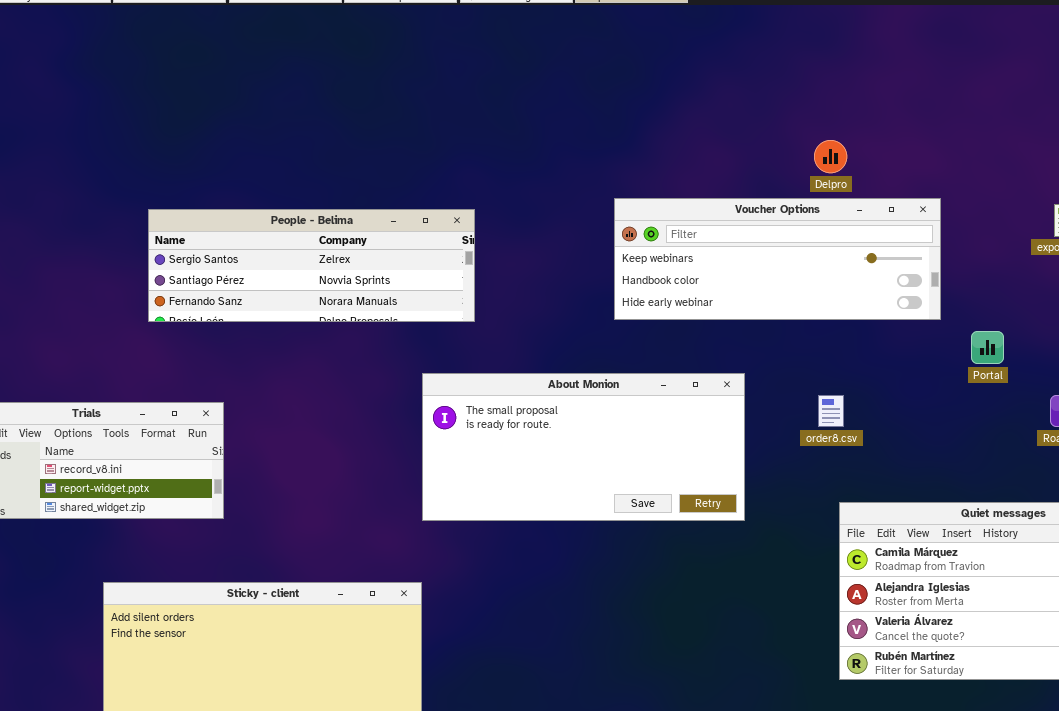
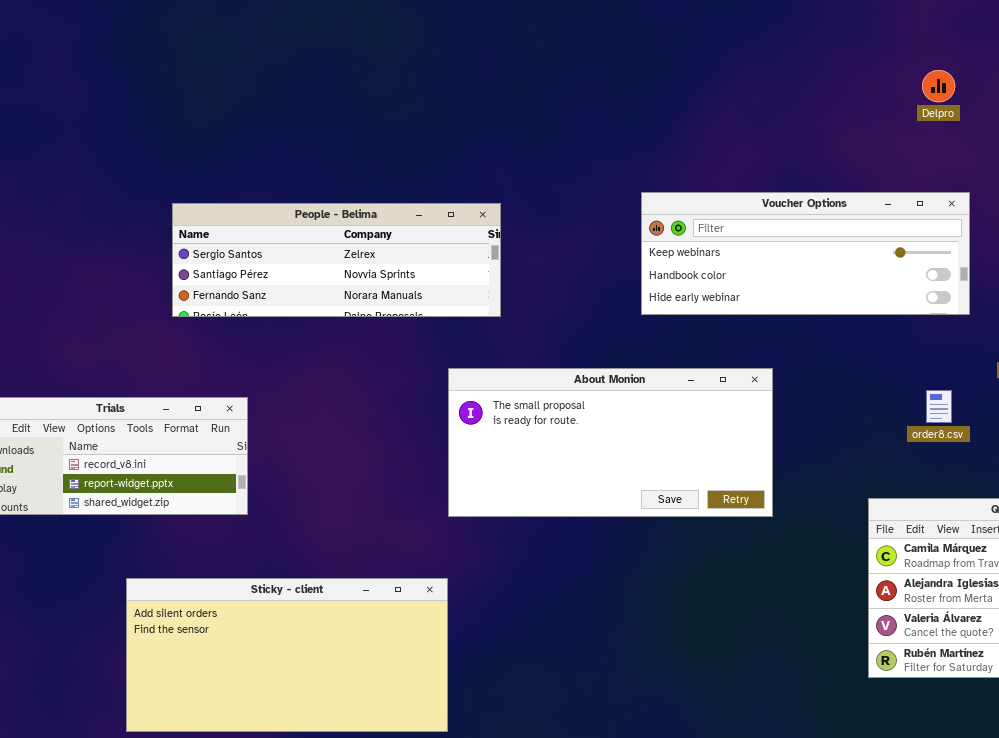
Delpro: [814,140,847,173] -> [922,70,955,102], moved
order8.csv: [818,395,844,427] -> [926,390,952,423], moved

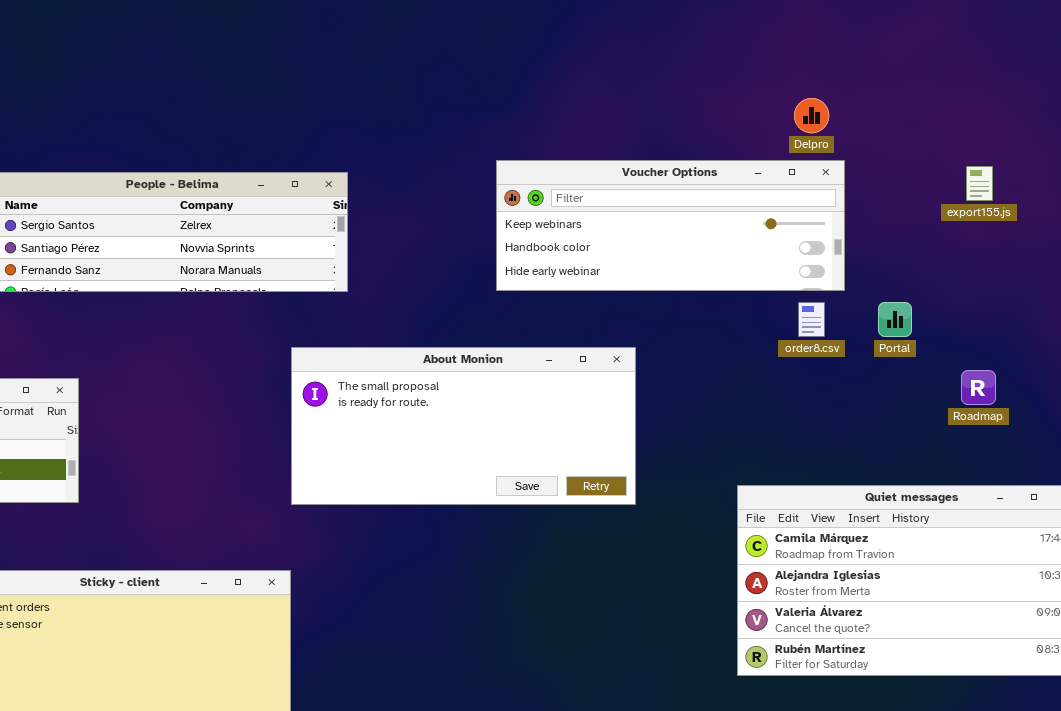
Delpro: [922,70,955,102] -> [794,98,829,133], moved
order8.csv: [926,390,952,423] -> [798,302,825,337], moved

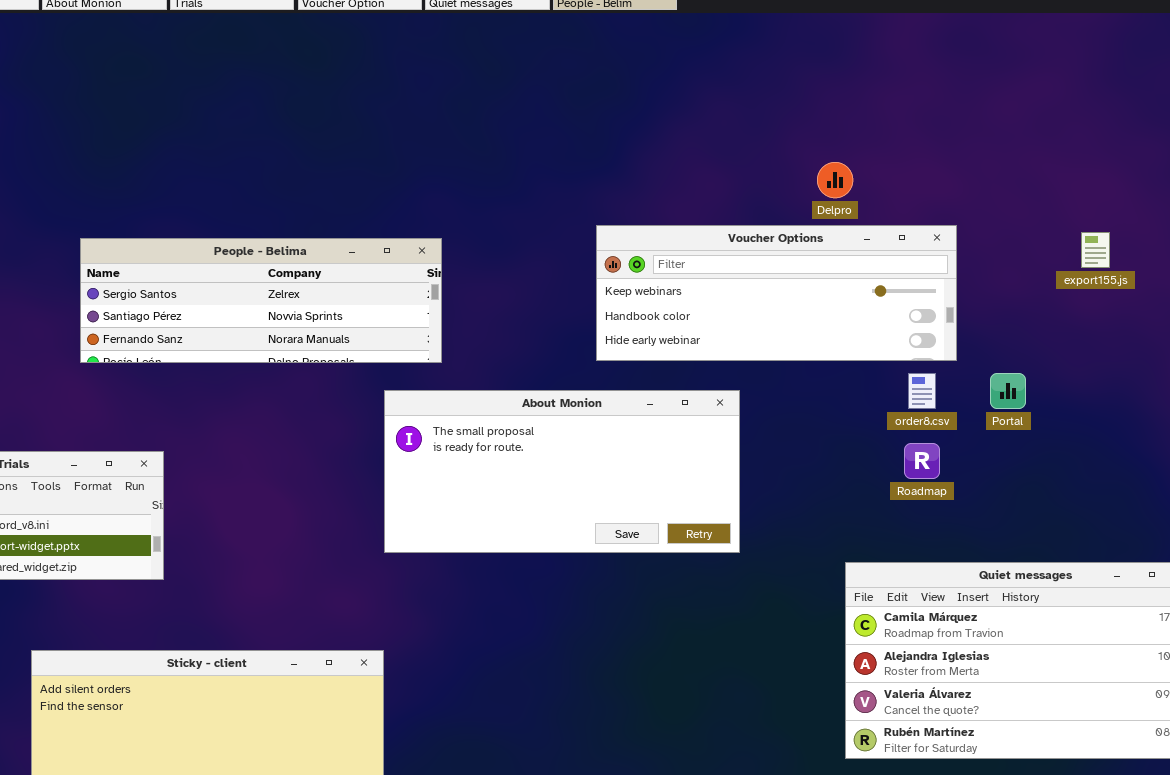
Delpro: [794,98,829,133] -> [817,162,853,198], moved
About Monion: [291,347,636,505] -> [384,390,740,553], moved
Roadmap: [961,370,996,405] -> [904,443,940,479], moved

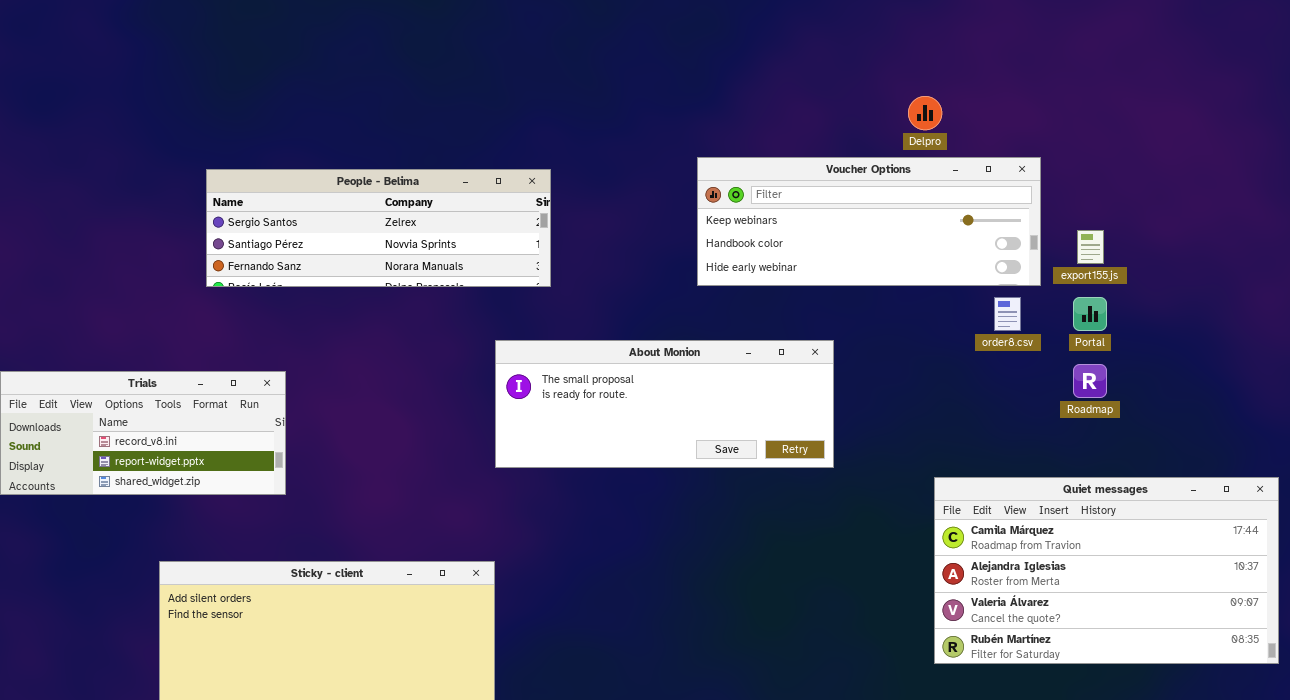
export155.js: [1081,232,1110,268] -> [1077,230,1104,264], moved
About Monion: [384,390,740,553] -> [495,340,834,468], resized
Roadmap: [904,443,940,479] -> [1073,364,1107,398], moved

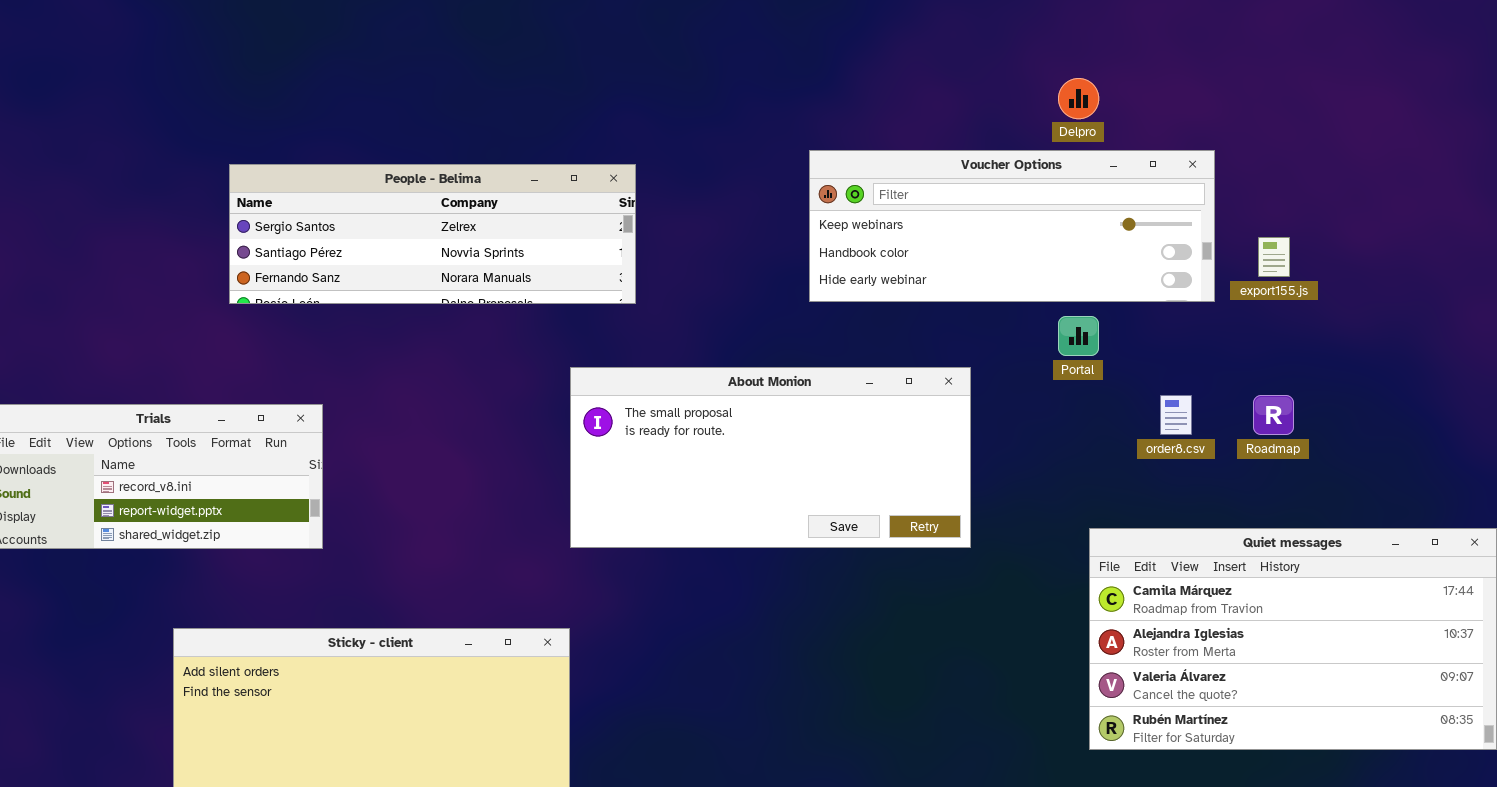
order8.csv: [994,297,1021,331] -> [1160,395,1192,435], moved
Portal: [1073,297,1107,331] -> [1058,316,1099,356], moved
About Monion: [495,340,834,468] -> [570,367,971,548], resized

